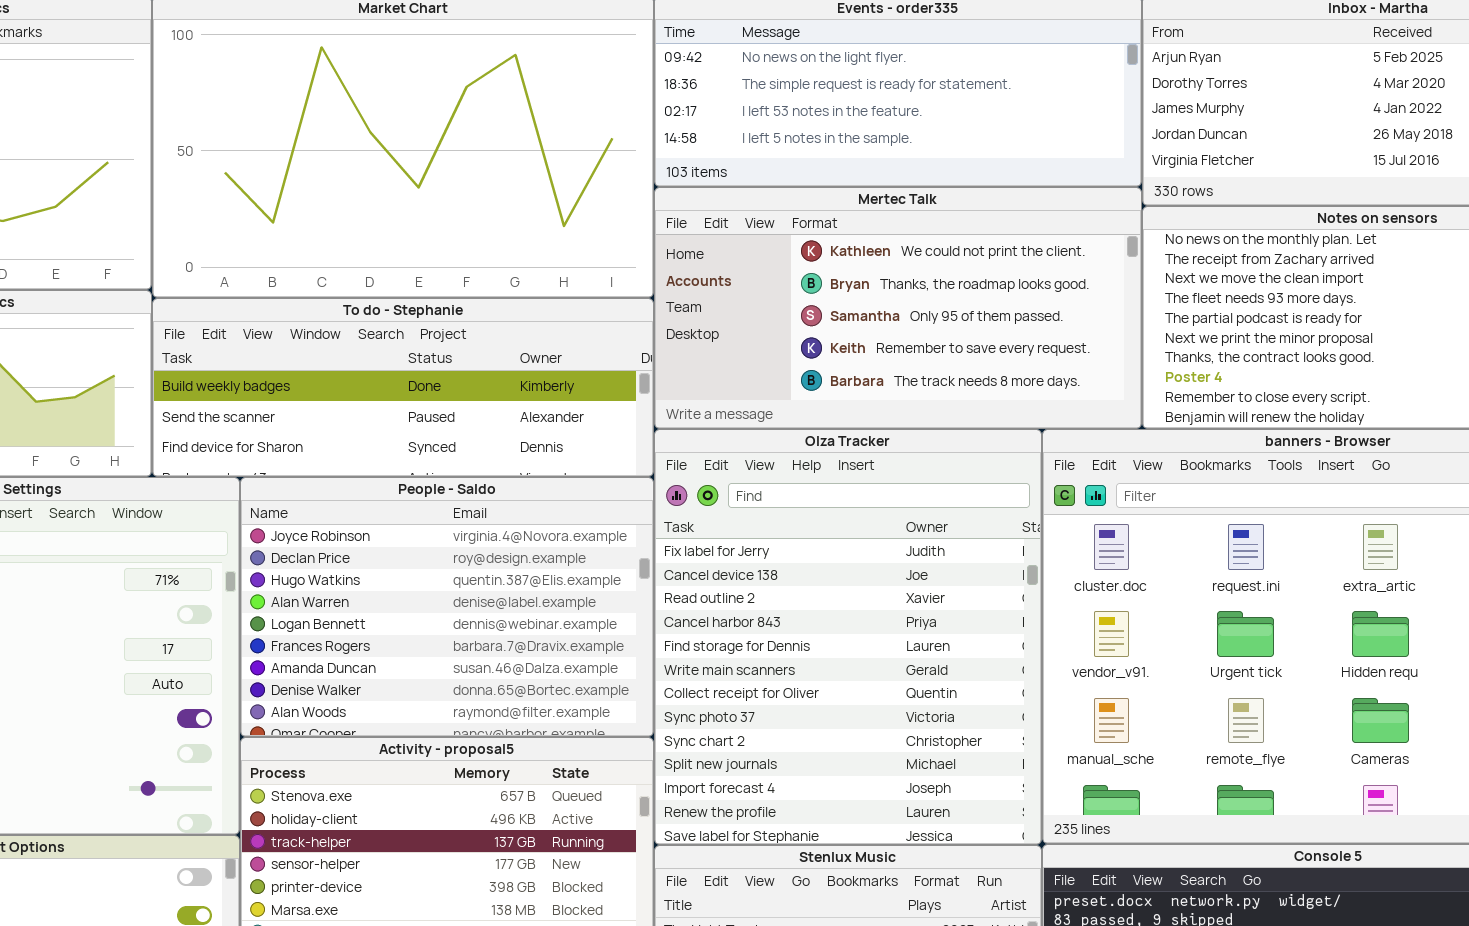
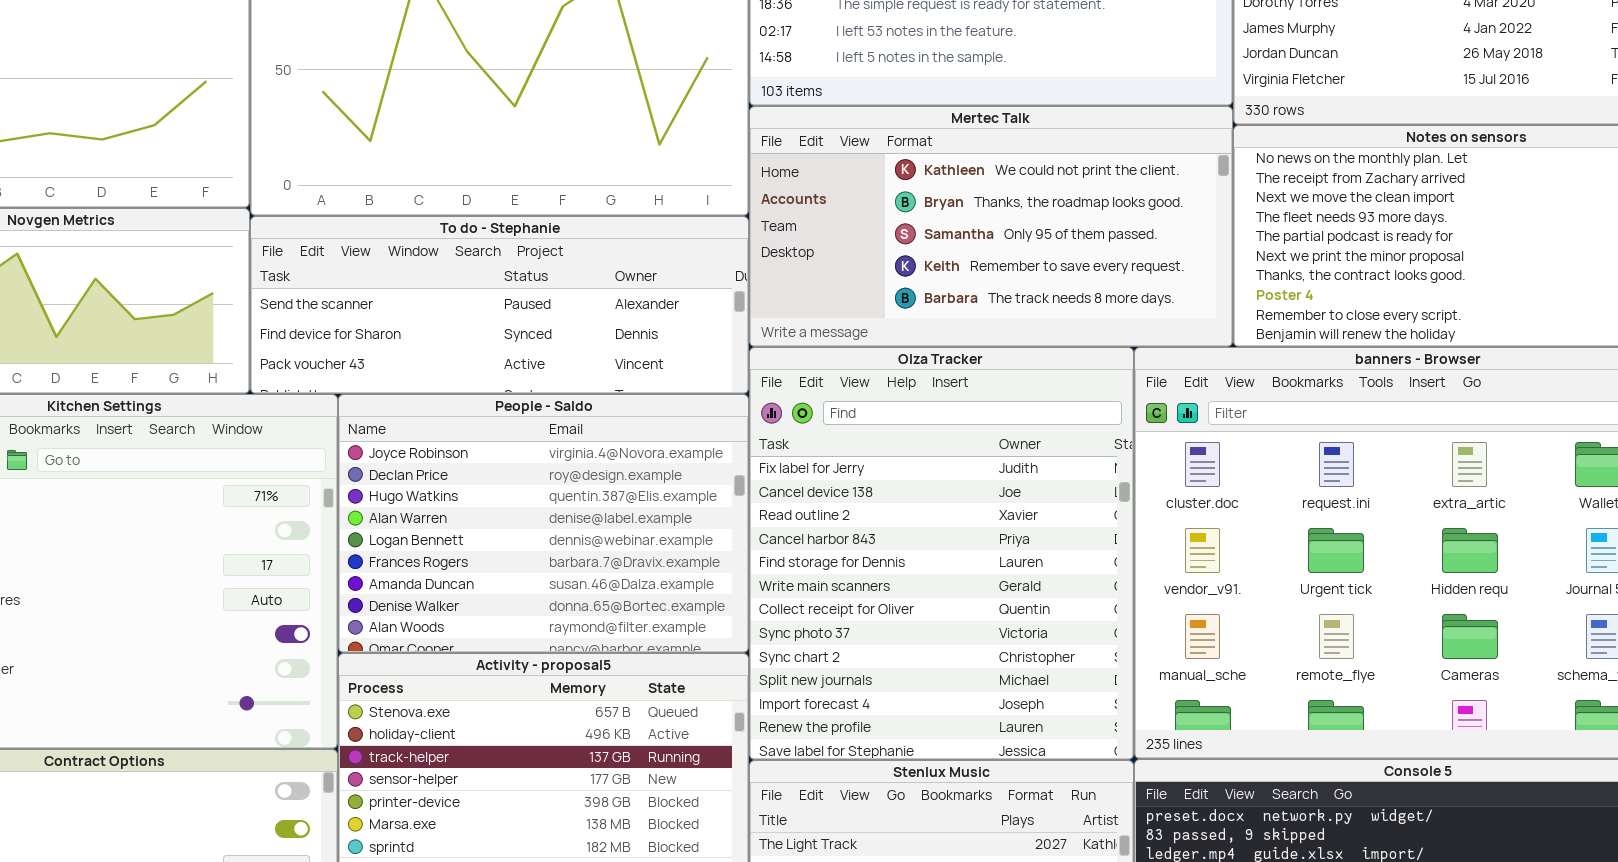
To do - Stephanie: [152,298,654,477] -> [250,216,749,394], scrolled down 1 row

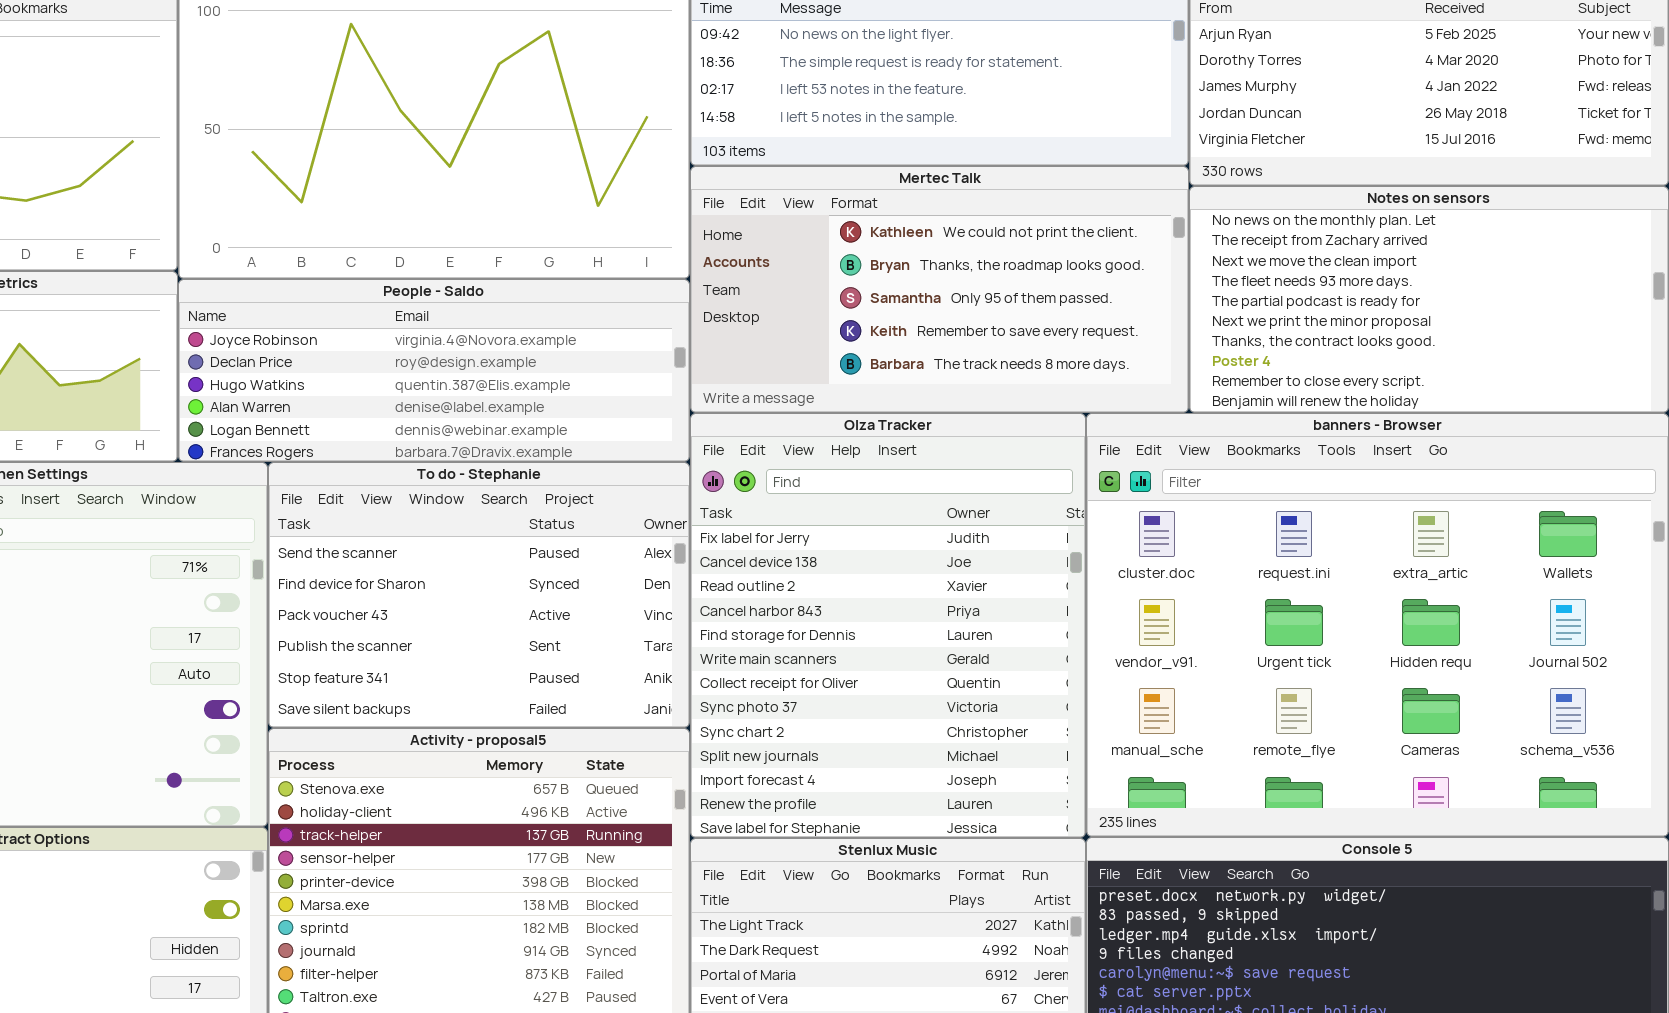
To do - Stephanie: [250,216,749,394] -> [268,462,690,728], moved, resized
People - Saldo: [338,394,749,653] -> [178,279,690,462], moved, resized

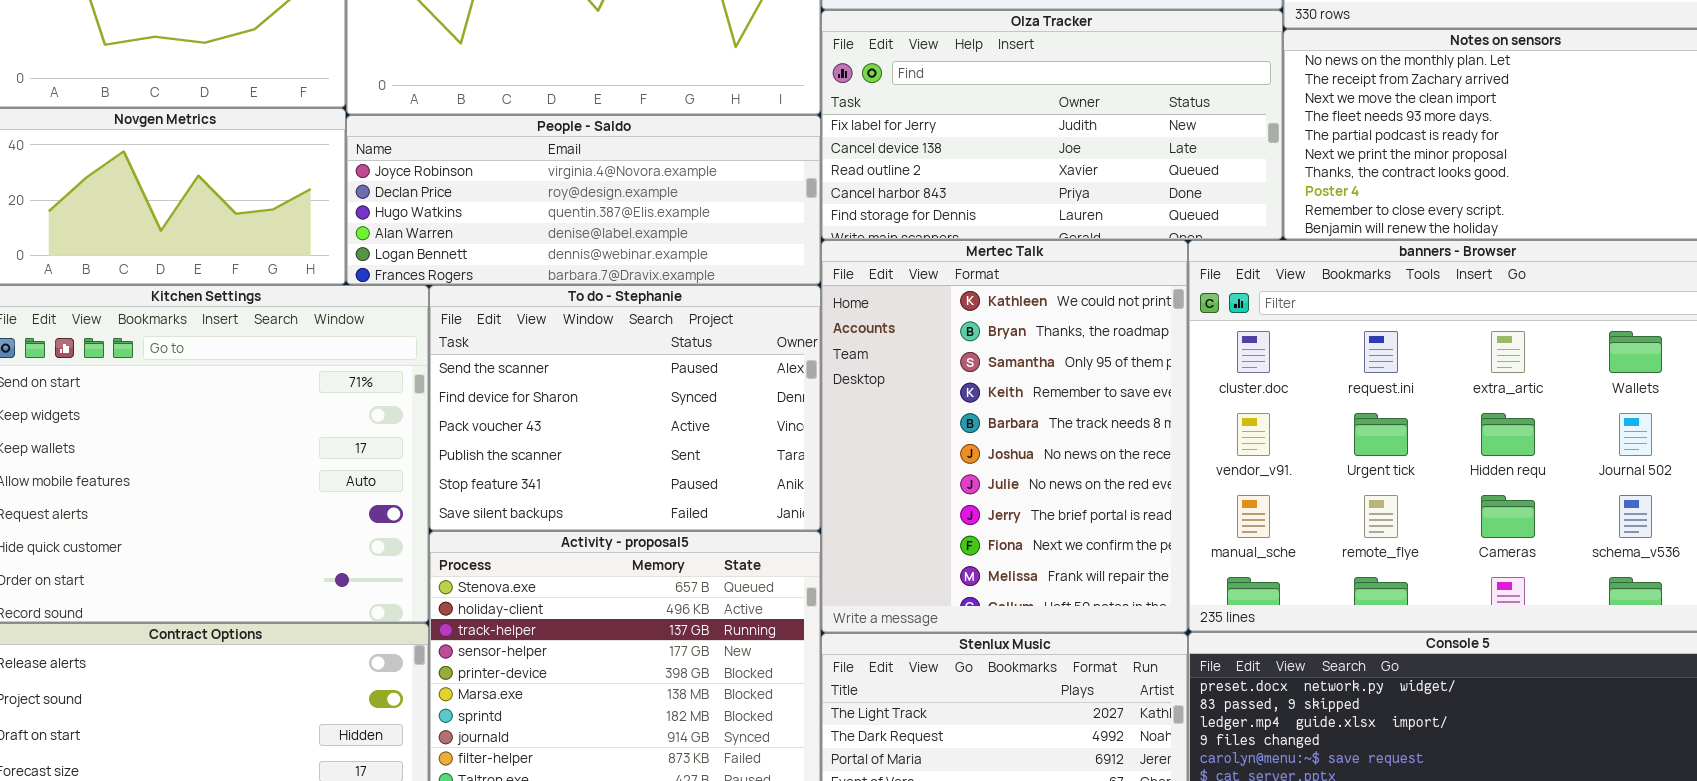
Mertec Talk: [690,166,1189,413] -> [821,240,1188,633], moved, resized
Olza Tracker: [690,413,1086,838] -> [821,10,1283,240], moved, resized

